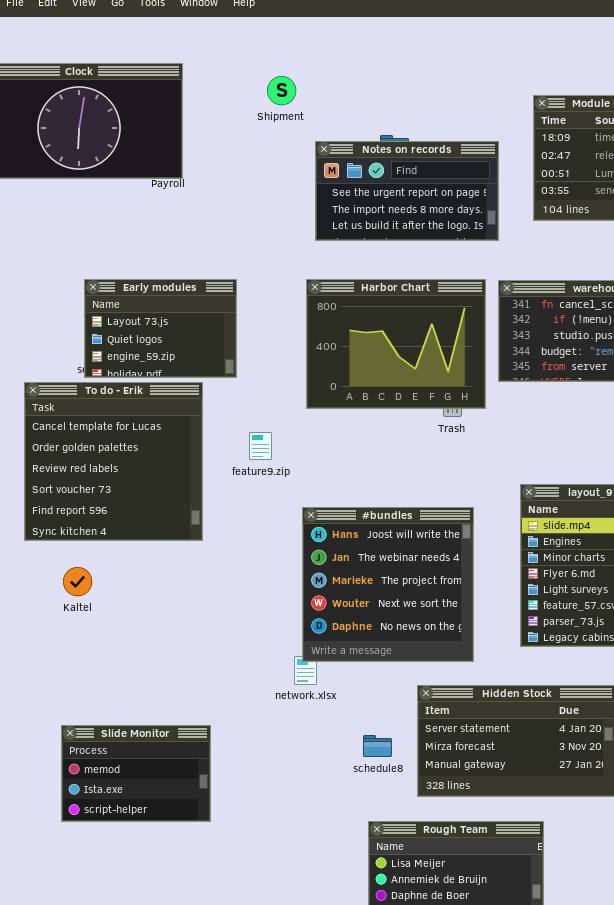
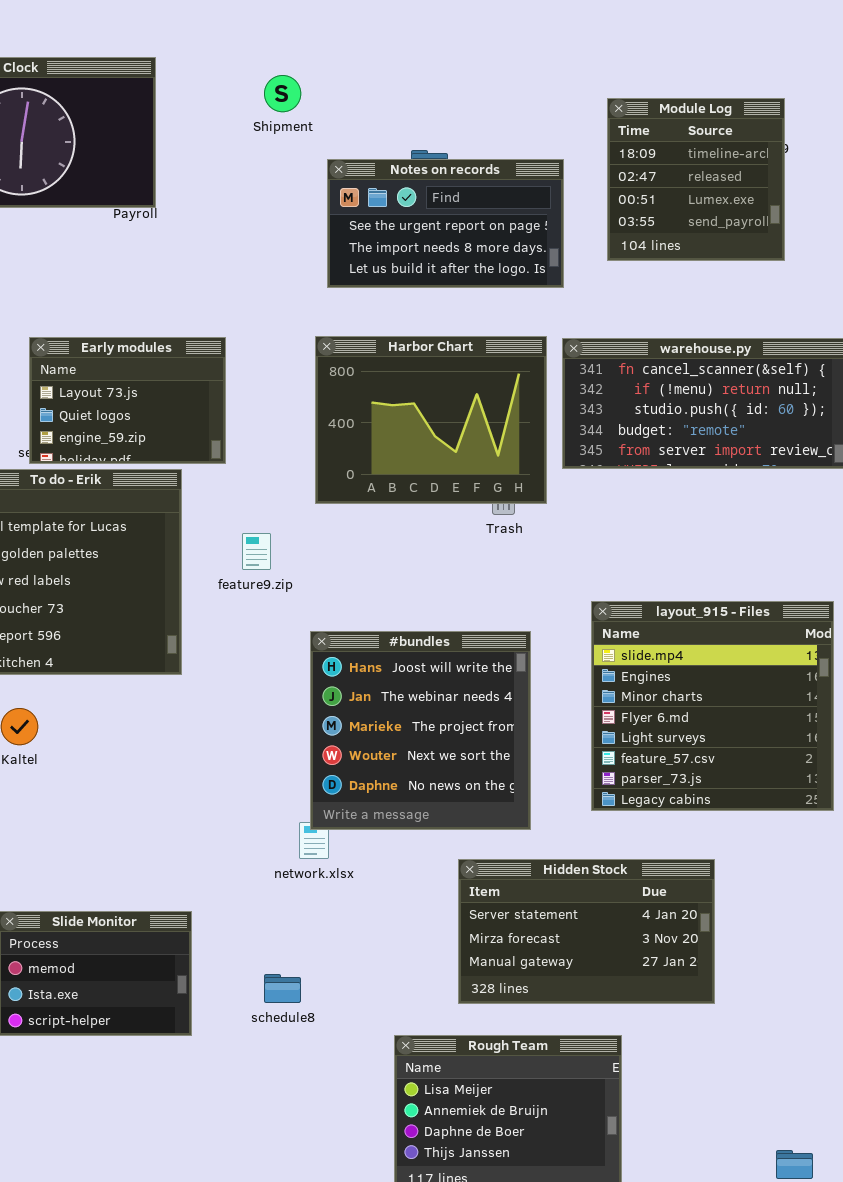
schedule8: [363,735,392,757] -> [264,974,301,1003], moved

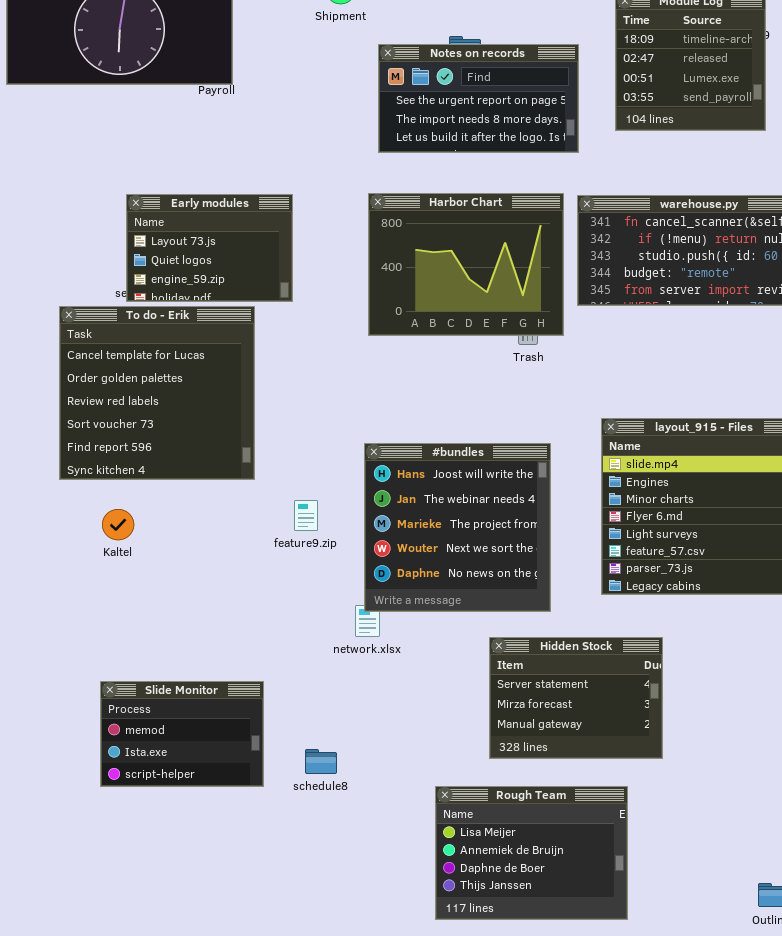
feature9.zip: [242,533,271,570] -> [294,500,318,531], moved
Hidden Stock: [458,859,715,1004] -> [489,637,663,759], resized
schedule8: [264,974,301,1003] -> [305,749,337,774], moved

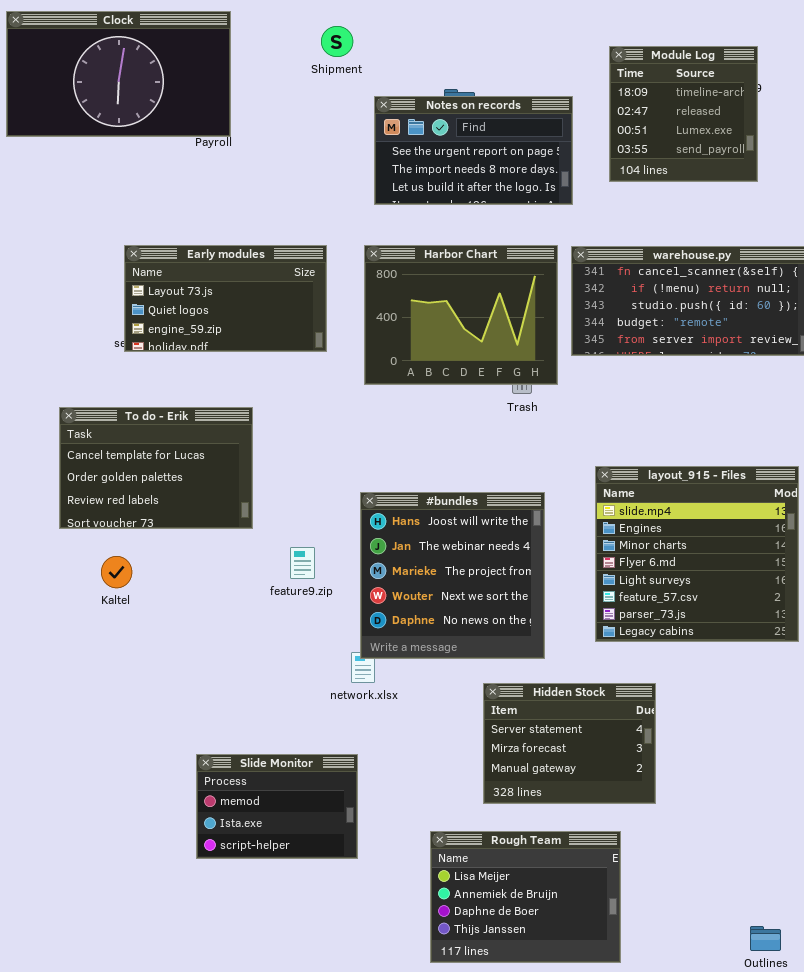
Early modules: [126,194,293,302] -> [124,245,327,352], resized
To do - Erik: [59,306,255,480] -> [59,407,253,529], resized
Slide Monitor: [100,681,264,787] -> [196,754,358,859], moved

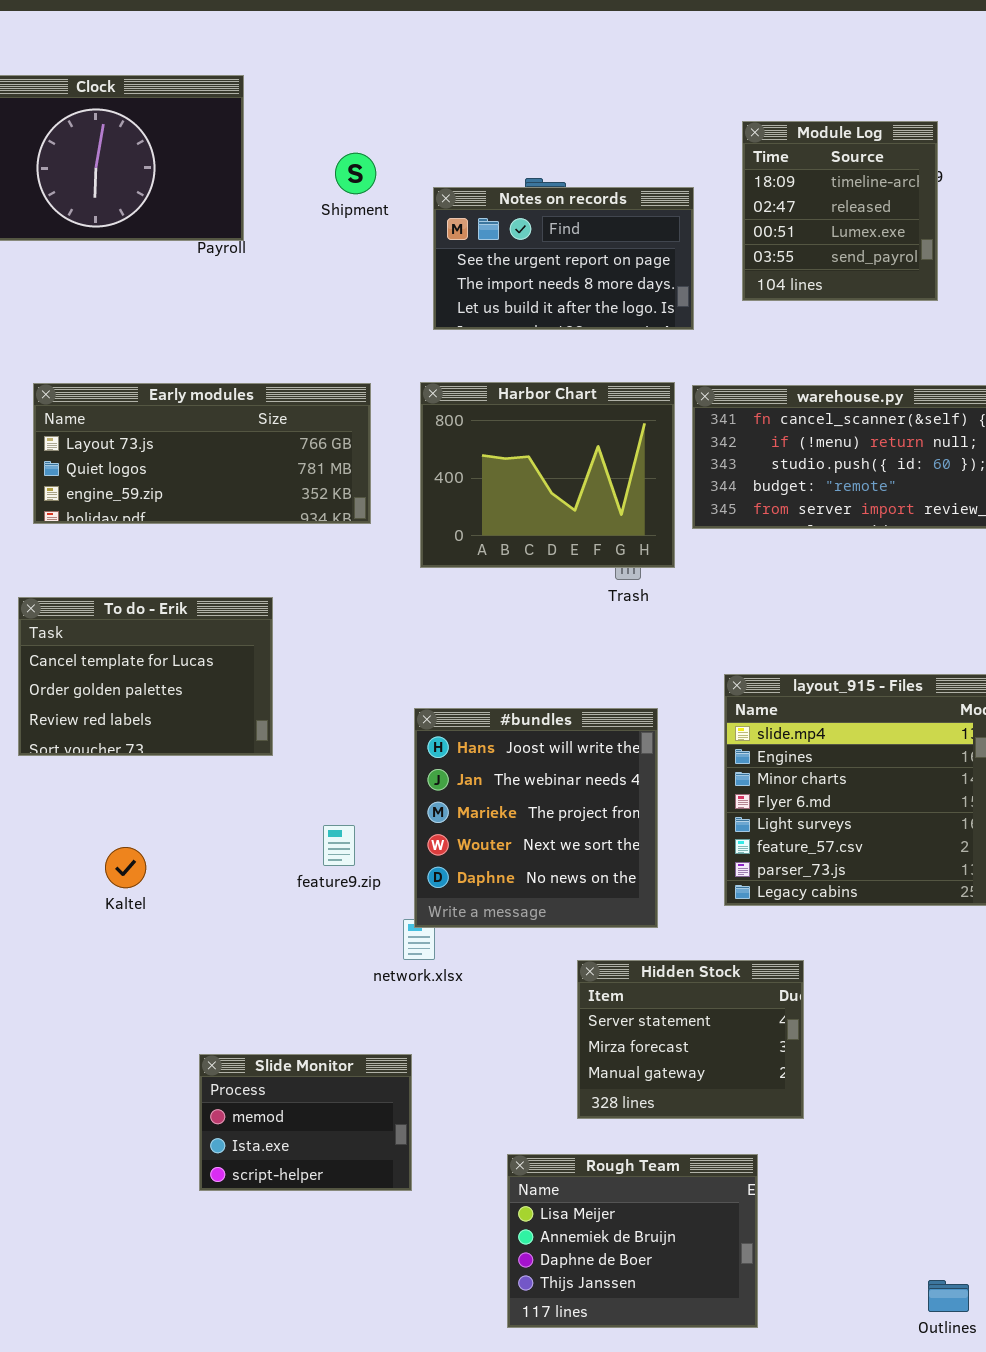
Shipment: [321,26,353,57] -> [335,153,376,194], moved
Early modules: [124,245,327,352] -> [33,383,371,524], resized
feature9.zip: [290,547,315,579] -> [323,825,355,866], moved
Kaltel: [101,556,132,588] -> [105,847,146,888], moved

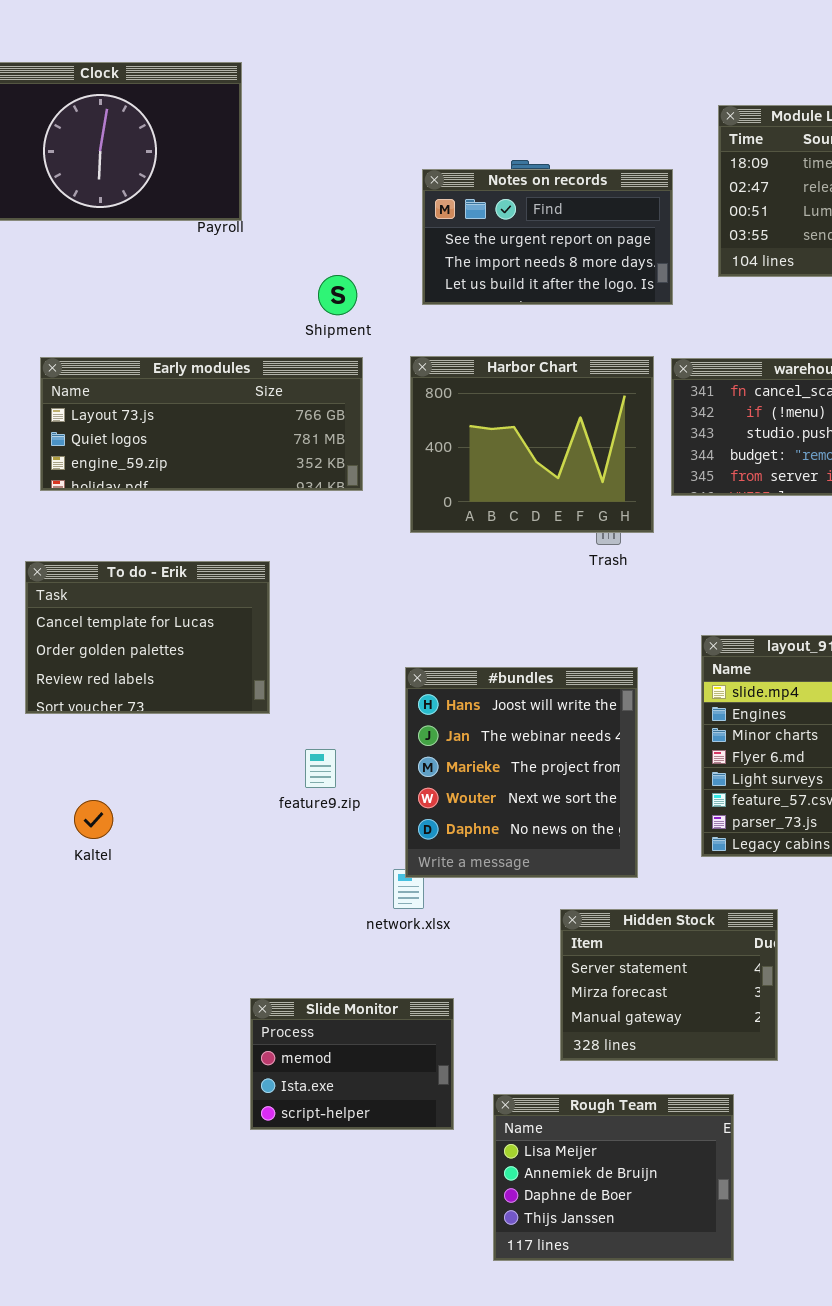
Shipment: [335,153,376,194] -> [318,275,357,315], moved
feature9.zip: [323,825,355,866] -> [305,749,336,788], moved
Kaltel: [105,847,146,888] -> [74,800,113,839], moved
Slide Monitor: [199,1054,412,1191] -> [250,998,454,1130], moved

